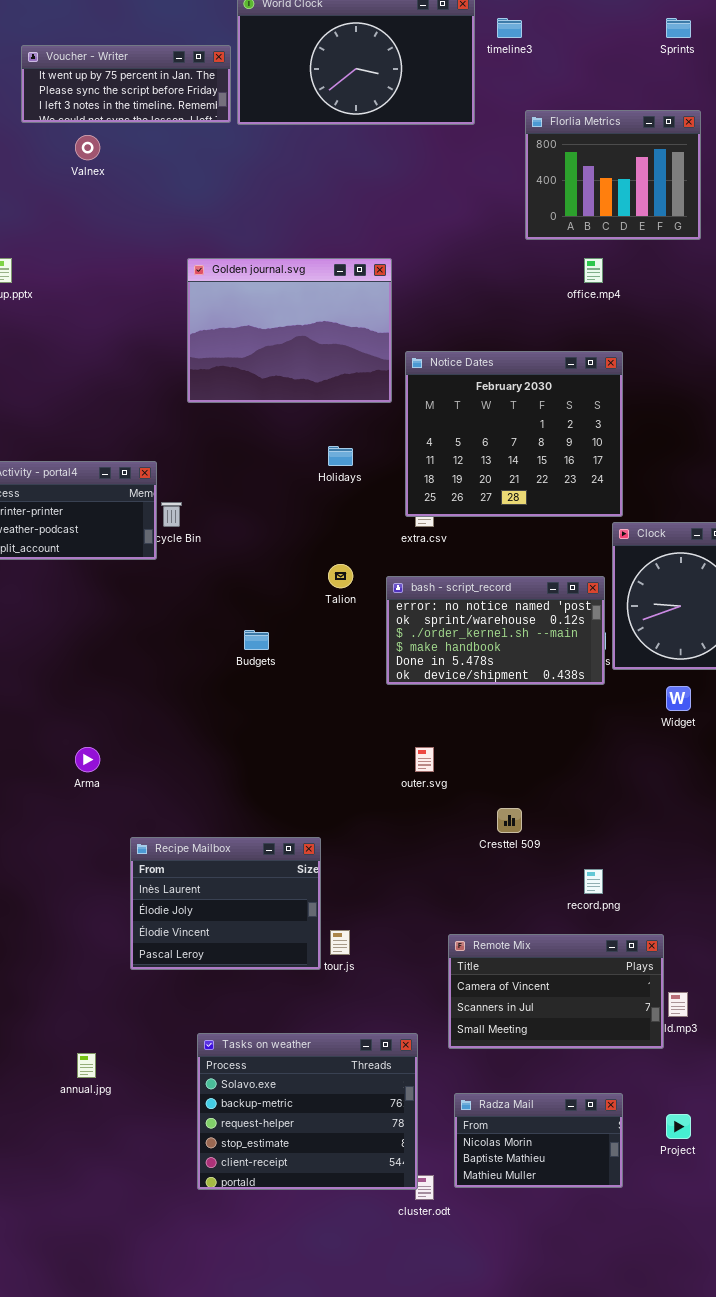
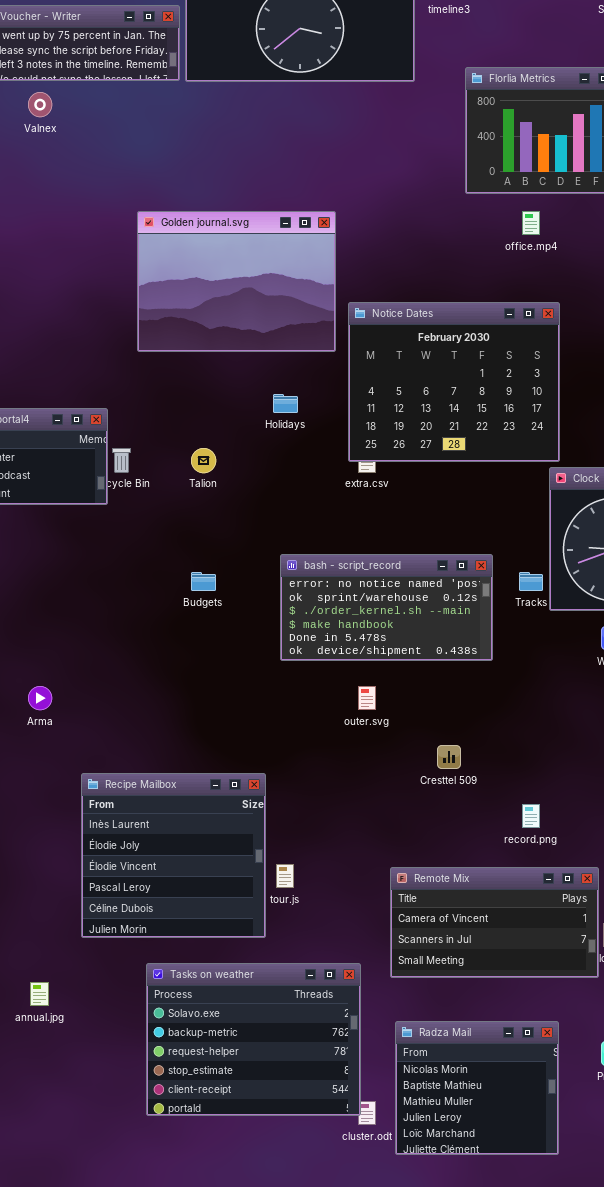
Talion: [328,564,353,588] -> [191,448,216,473], moved
bash - script_record: [386,576,605,685] -> [280,554,493,661], moved
Recipe Mailbox: [130,837,321,970] -> [81,773,266,938], resized
Radza Mail: [454,1093,623,1188] -> [395,1021,559,1155], resized

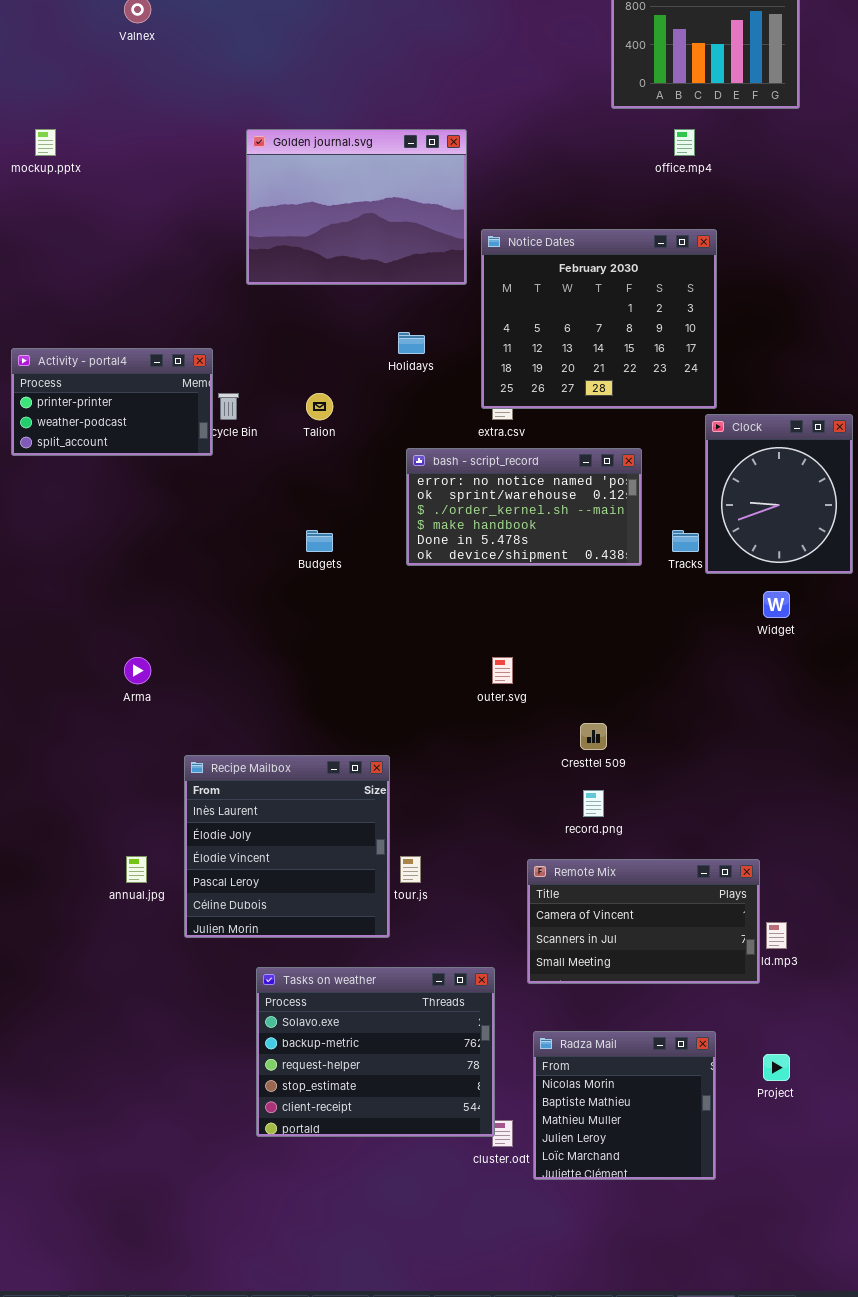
bash - script_record: [280,554,493,661] -> [406,448,642,566], moved
record.png: [522,804,540,828] -> [583,790,604,817], moved
annual.jpg: [30,982,49,1006] -> [126,856,147,883], moved

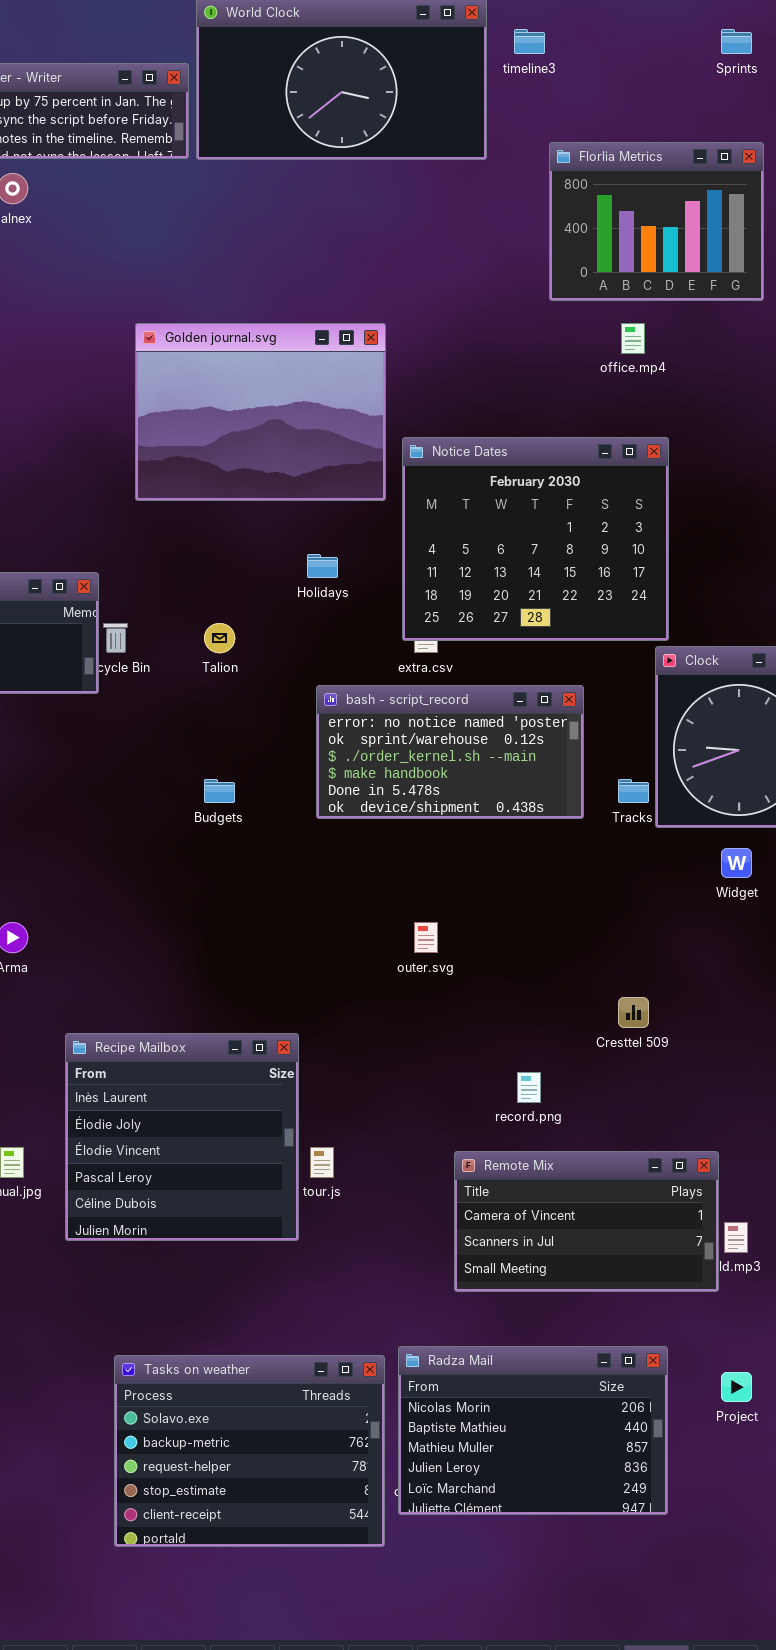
Cresttel 509: [580,723,607,750] -> [618,997,649,1028], moved
Tasks on weather: [256,967,495,1137] -> [114,1355,385,1547], moved
Radza Mail: [533,1031,716,1180] -> [398,1346,668,1515], resized

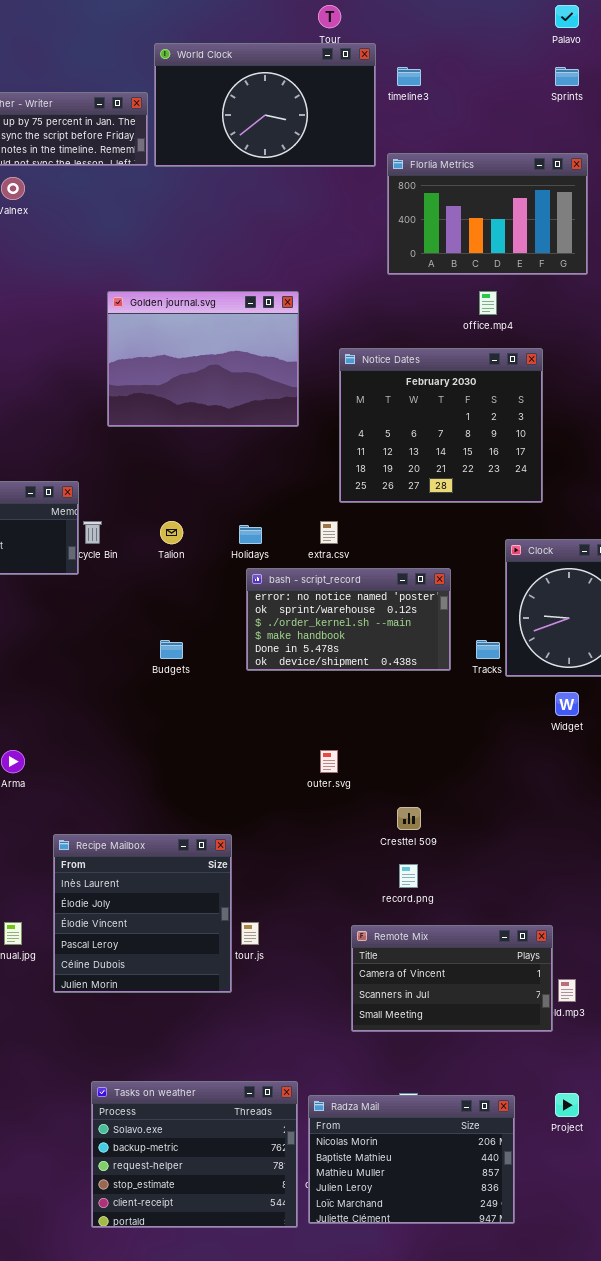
Florlia Metrics: [549,142,764,301] -> [387,153,588,275], resized
Notice Dates: [402,437,669,641] -> [339,348,543,503], moved
Holidays: [307,554,338,578] -> [239,525,262,544], moved
Cresttel 509: [618,997,649,1028] -> [397,807,421,830], moved
Radza Mail: [398,1346,668,1515] -> [308,1095,515,1224], moved

